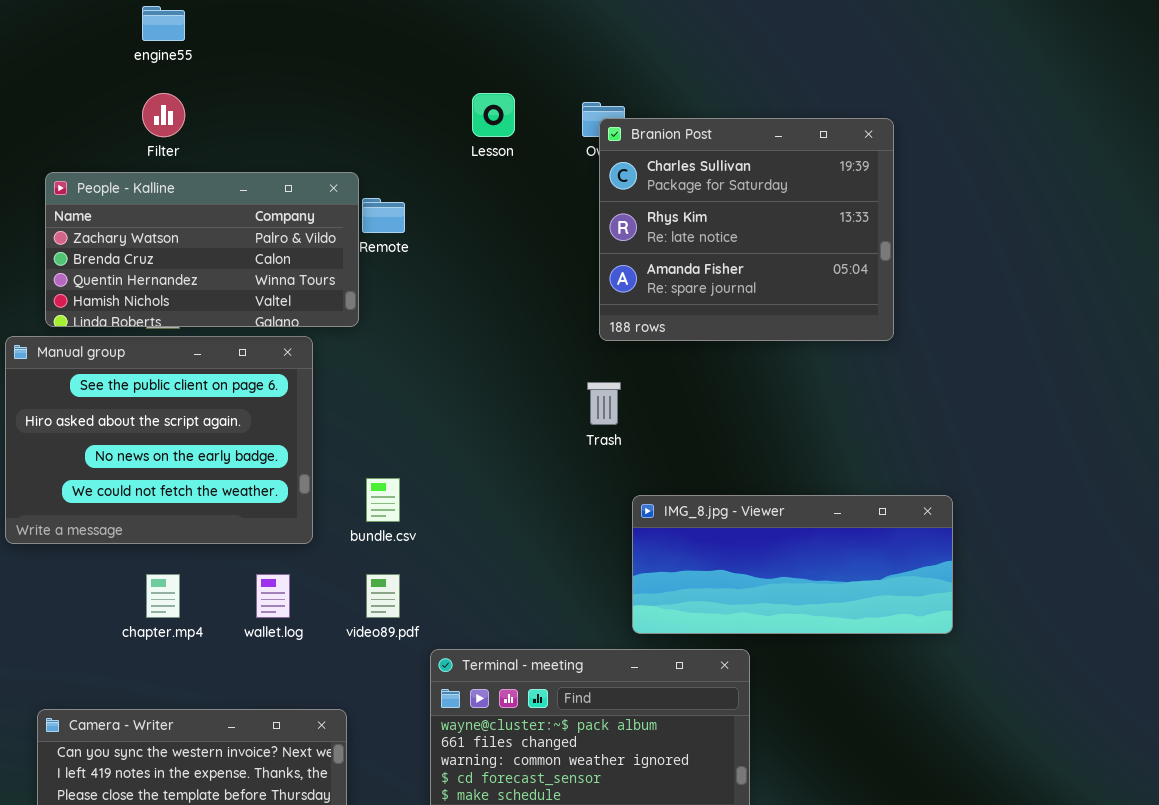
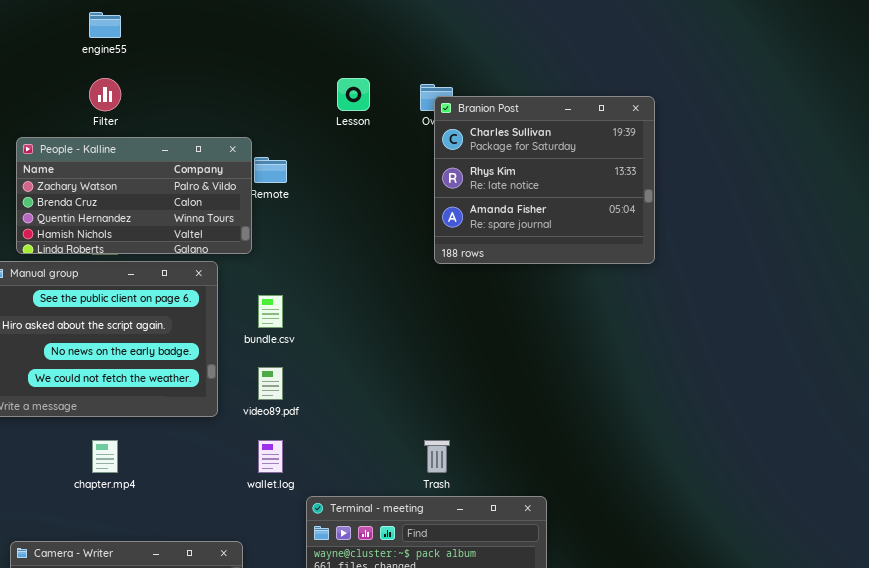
Trash: [587,382,621,425] -> [424,440,450,473], moved
bundle.csv: [366,478,400,522] -> [258,295,283,328], moved
IMG_8.jpg - Viewer: [632,495,953,634] -> none, closed
wallet.log: [256,574,290,618] -> [258,440,283,473], moved
video89.pdf: [366,574,400,618] -> [258,367,283,400], moved

